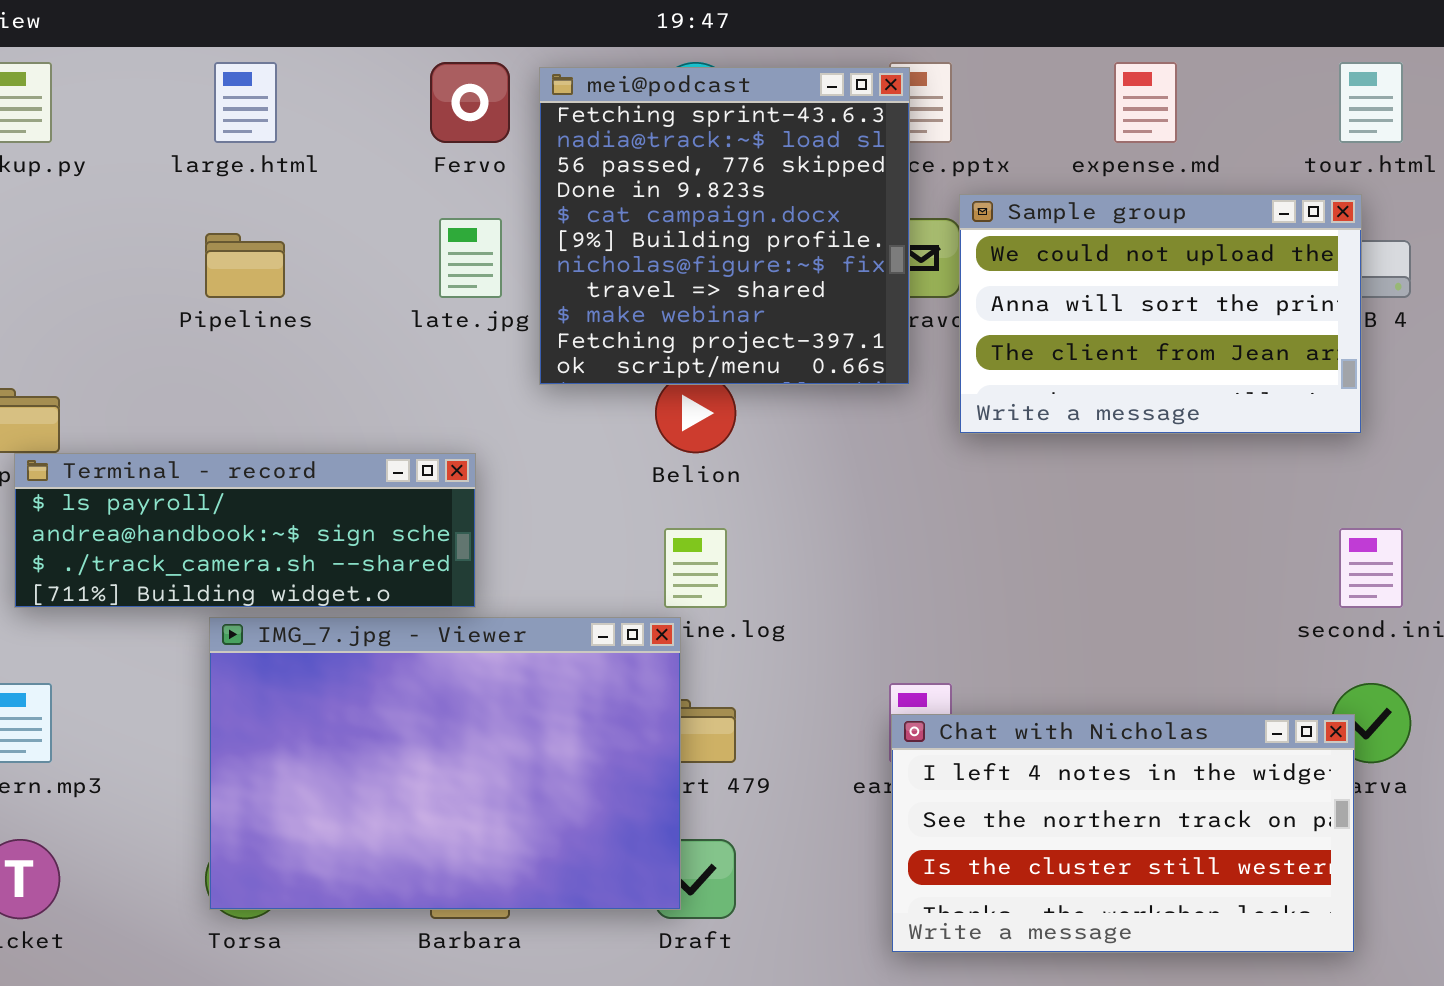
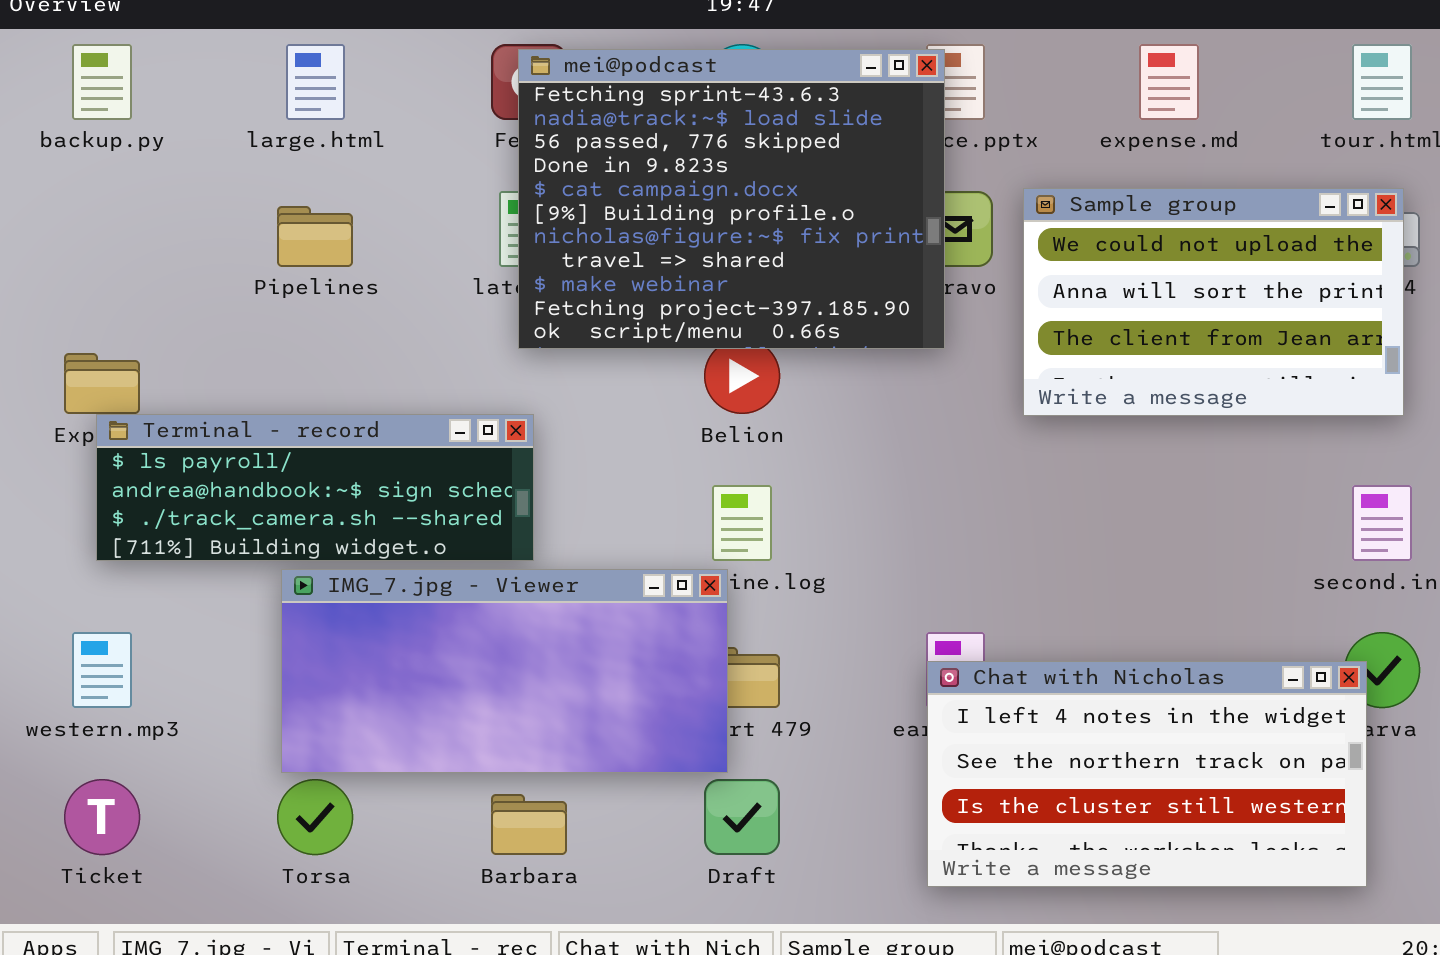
mei@podcast: [539,67,910,385] -> [518,49,945,349], resized
Sample group: [959,194,1362,434] -> [1023,188,1404,416], moved
IMG_7.jpg - Viewer: [209,617,681,910] -> [281,569,728,773], resized

